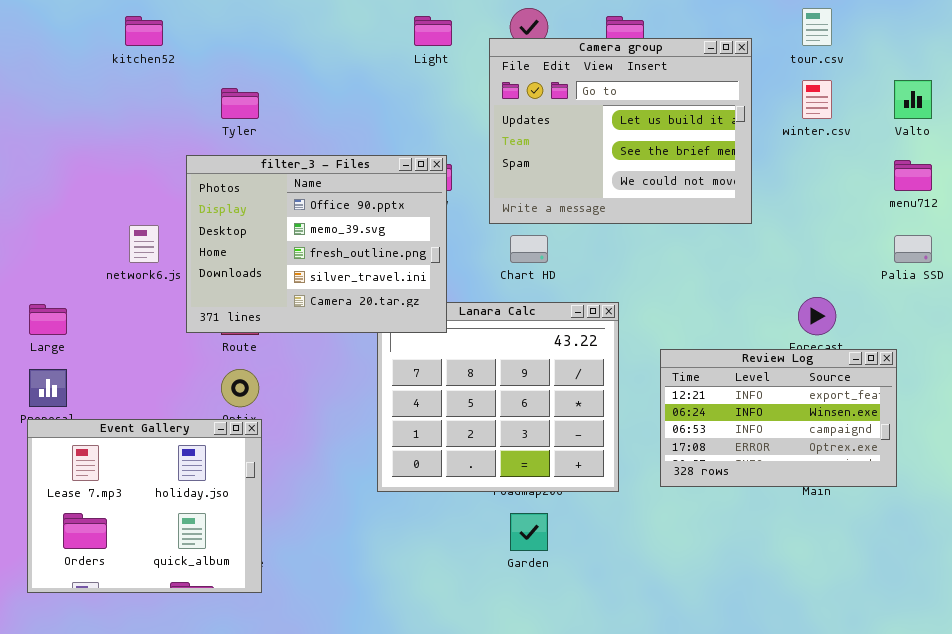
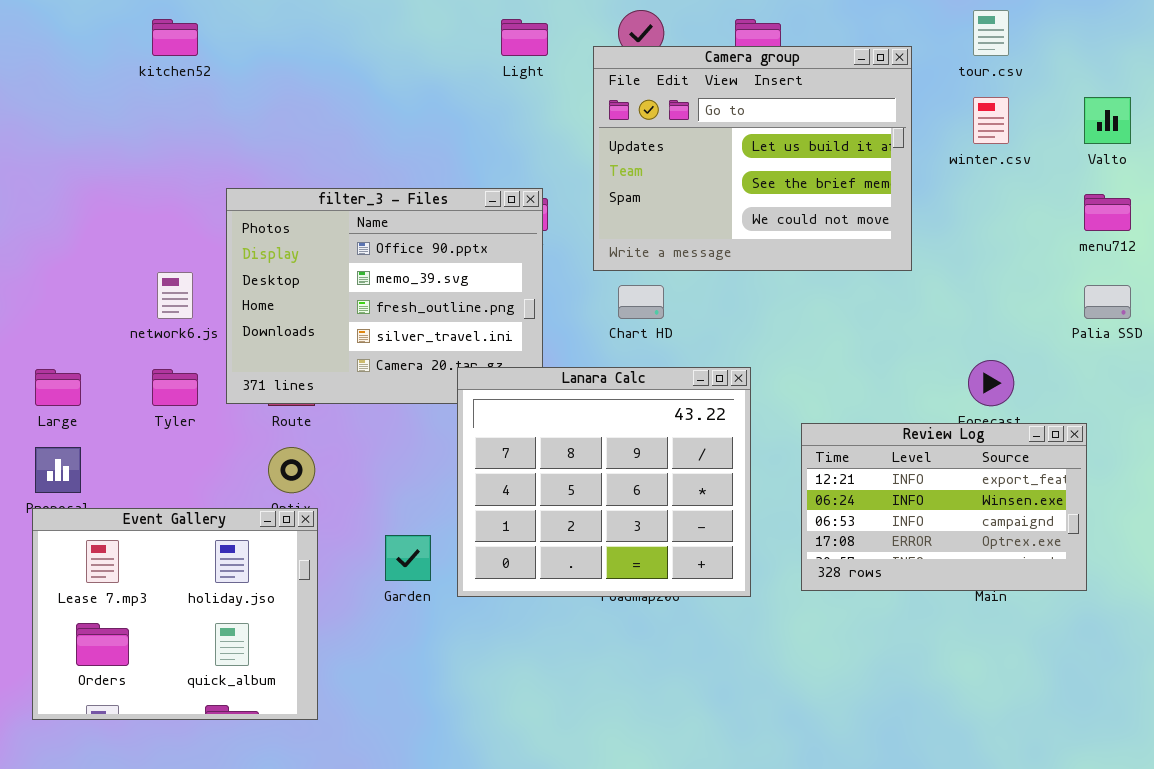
Tyler: [221,88,259,119] -> [152,369,198,406], moved
Lanara Calc: [377,302,619,492] -> [457,367,751,597], raised
Garden: [510,513,548,551] -> [385,535,431,581], moved

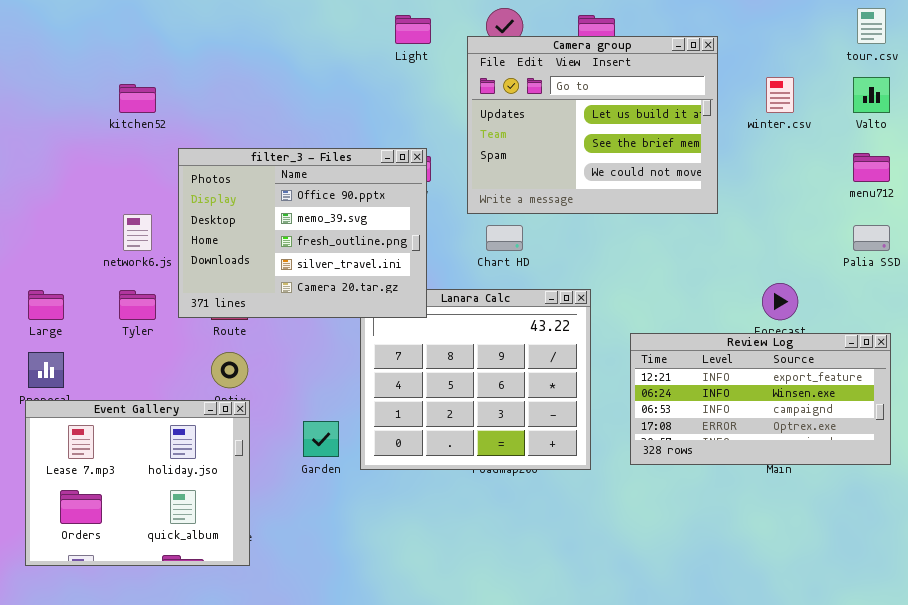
tour.csv: [973,10,1009,56] -> [857,8,886,44], moved
kitchen52: [152,19,198,56] -> [119,84,156,113], moved
filter_3 - Files: [226,188,543,404] -> [178,148,427,318], raised
Review Log: [801,423,1087,591] -> [630,333,891,465], resized

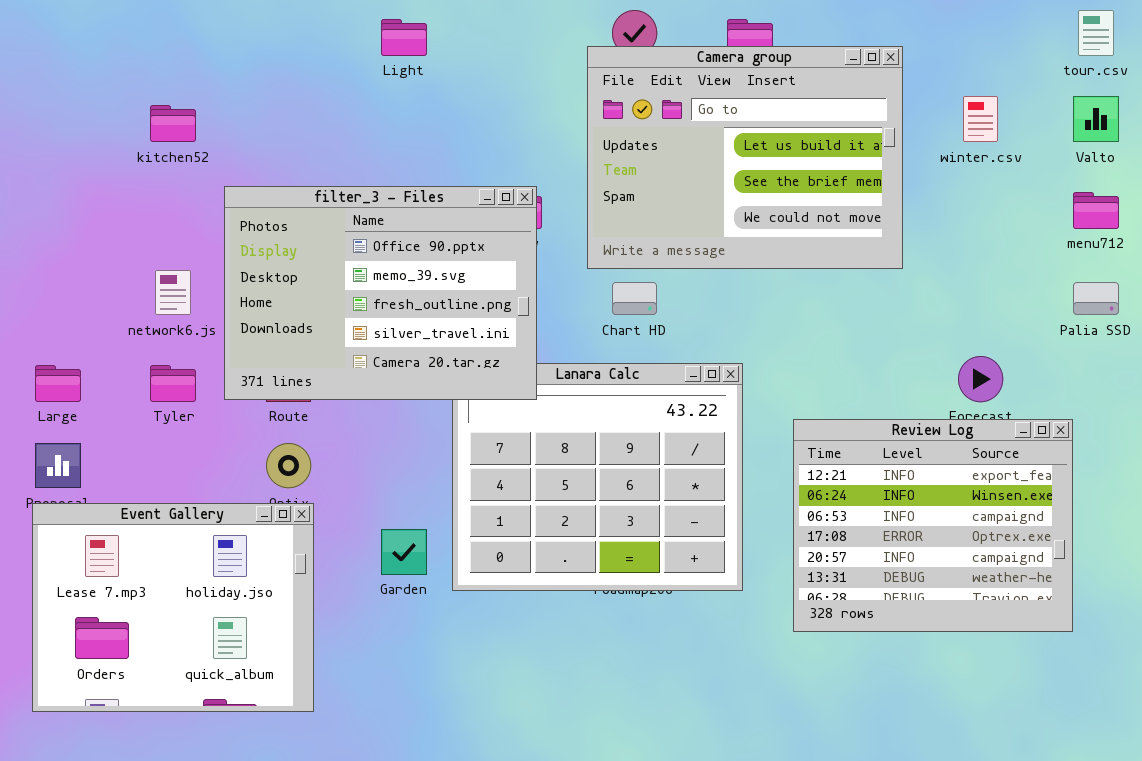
Light: [395,15,431,44] -> [381,19,427,56], moved
Review Log: [630,333,891,465] -> [793,419,1073,632], resized

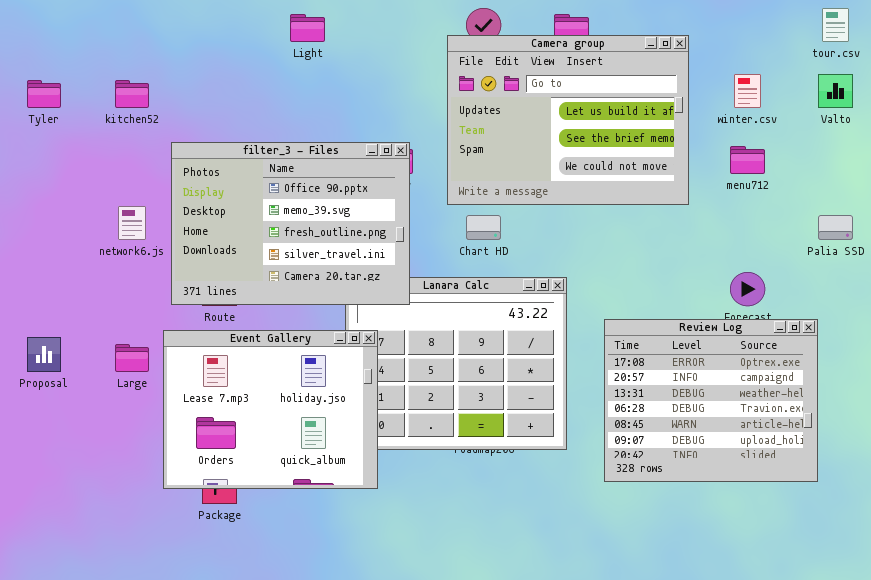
menu712: [1073,192,1119,229] -> [730,146,765,174], moved
Large: [35,365,81,402] -> [115,344,149,372], moved
Tyler: [150,365,196,402] -> [27,80,61,108], moved
Review Log: [793,419,1073,632] -> [604,319,818,482], scrolled down 3 rows
Event Gallery: [32,503,314,712] -> [163,330,378,489], moved

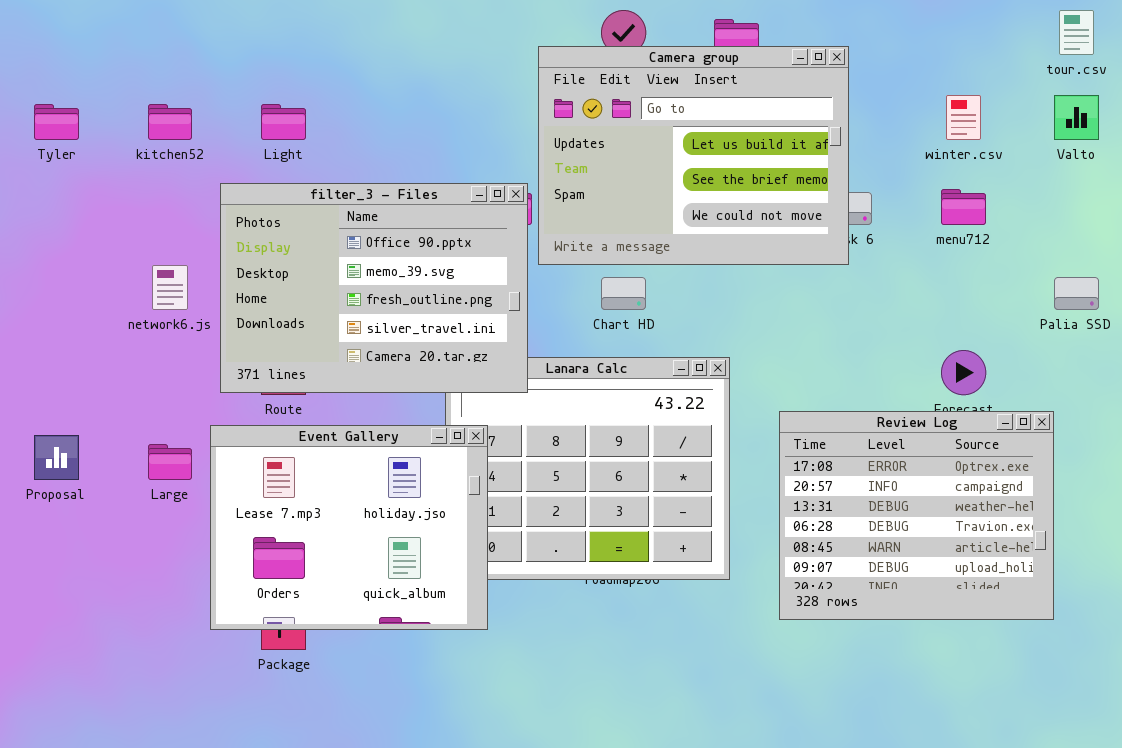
Light: [290,14,325,42] -> [261,104,306,140], moved
Camera group: [447,35,689,205] -> [538,46,849,265], moved

